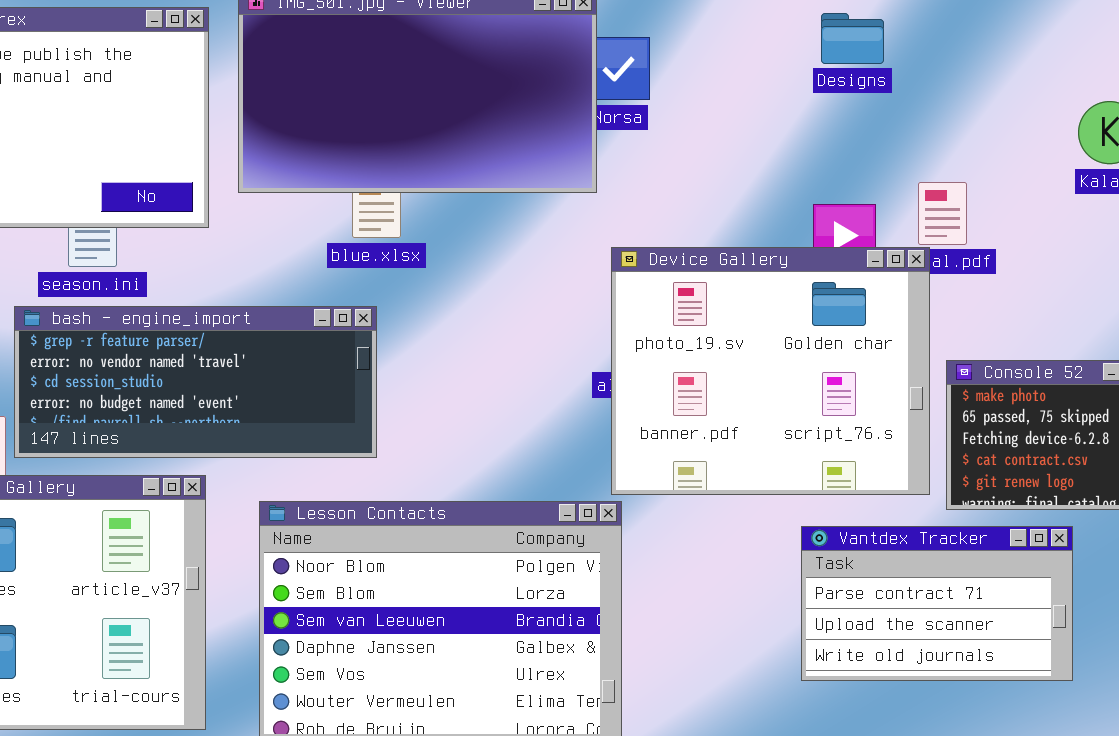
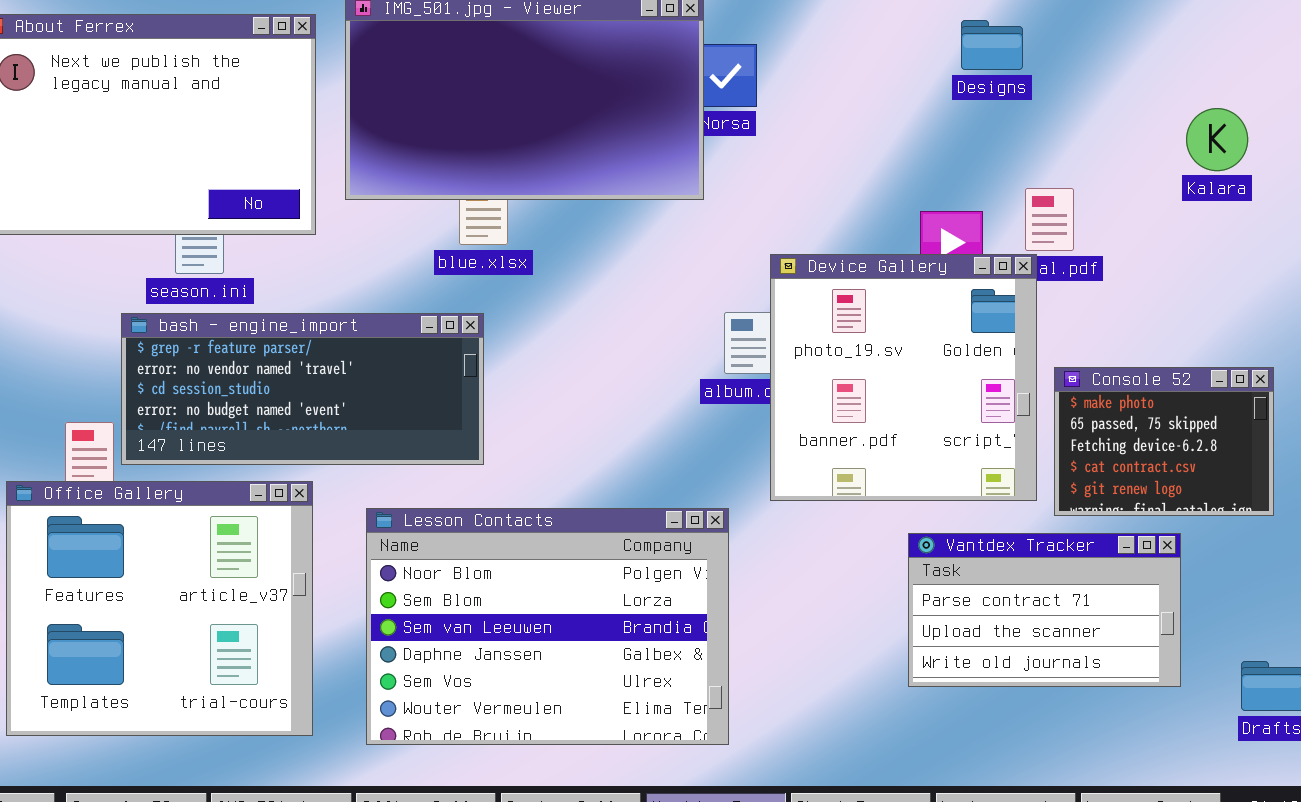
Designs: [821,13,884,64] -> [961,20,1023,70], moved
Device Gallery: [611,247,930,495] -> [770,254,1037,501], resized

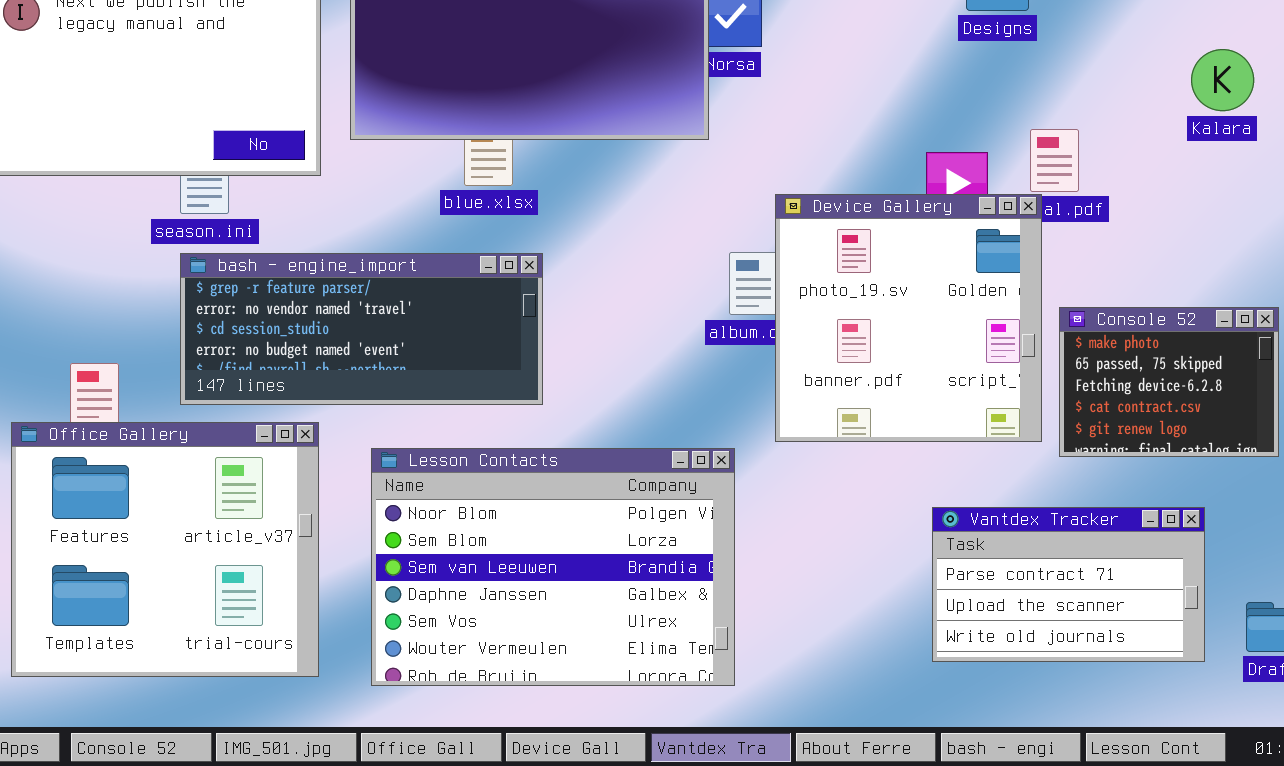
bash - engine_import: [121,313,484,465] -> [180,253,543,405], moved
Vantdex Tracker: [908,533,1181,687] -> [932,507,1205,662], moved

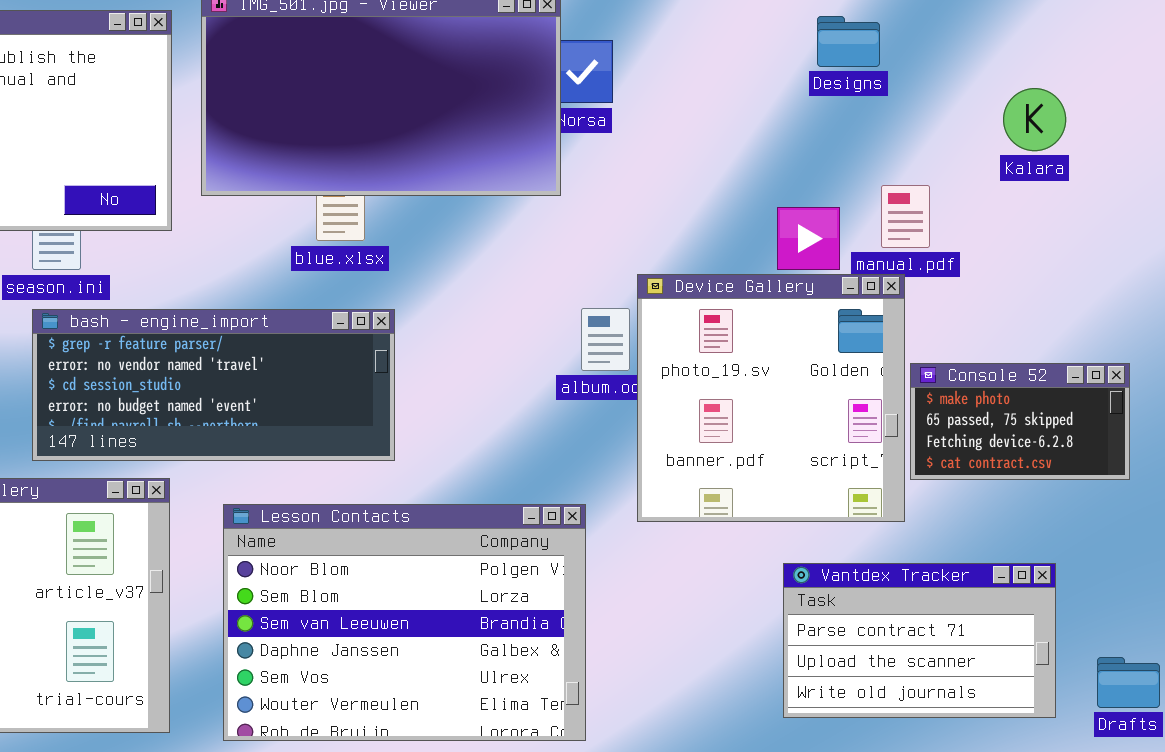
Kalara: [1191,49,1254,111] -> [1003,88,1066,151], moved
Device Gallery: [775,194,1042,442] -> [637,274,905,522], moved
Console 52: [1059,307,1279,457] -> [910,363,1130,480], resized

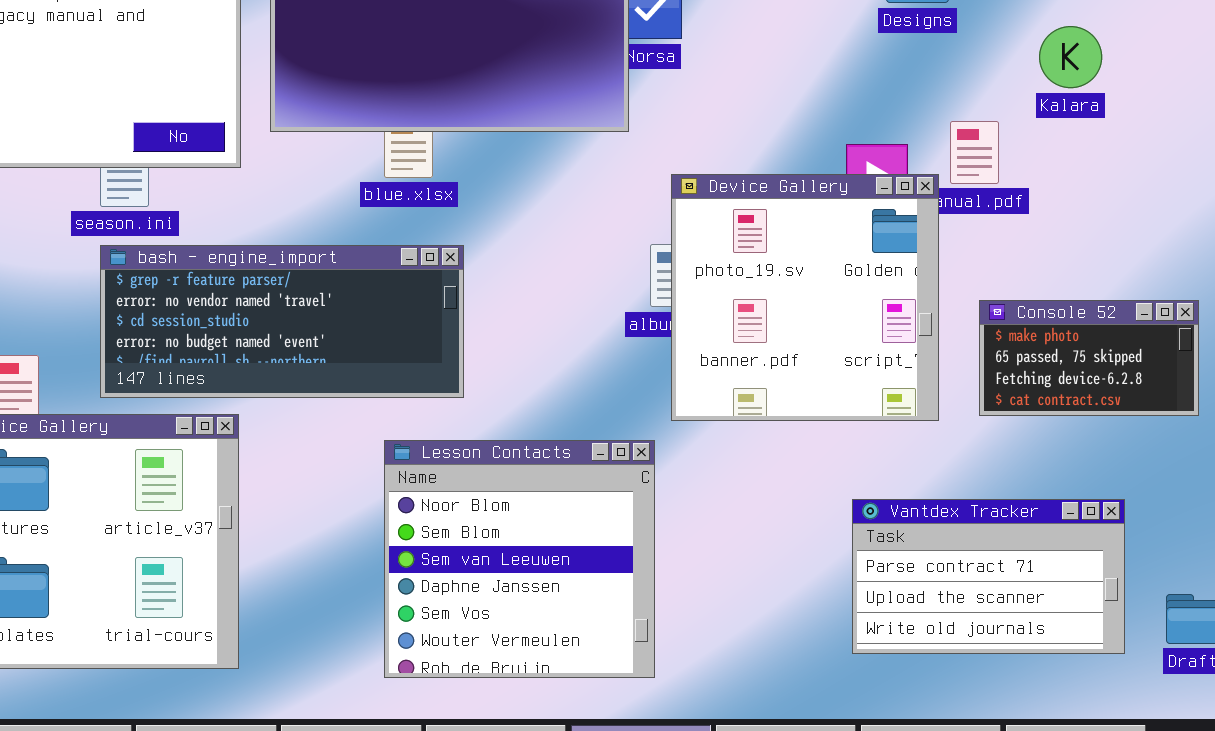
Kalara: [1003,88,1066,151] -> [1039,26,1102,88], moved
Device Gallery: [637,274,905,522] -> [671,174,939,421], moved
Lesson Contacts: [223,504,586,741] -> [384,440,655,678], resized

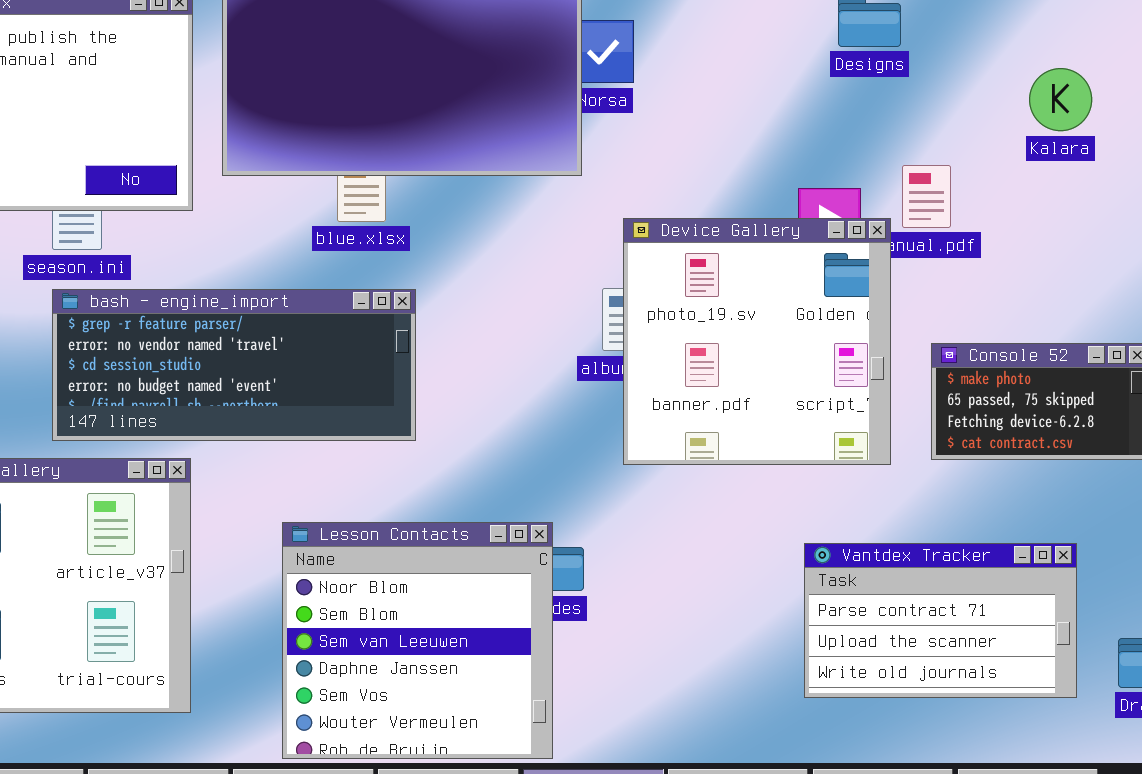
Kalara: [1039,26,1102,88] -> [1029,68,1092,131], moved
Lesson Contacts: [384,440,655,678] -> [282,522,553,759], moved

